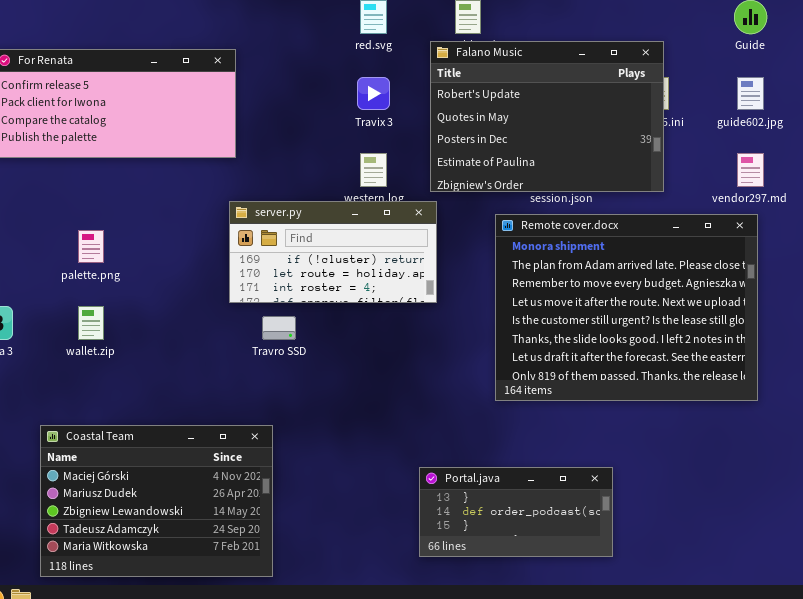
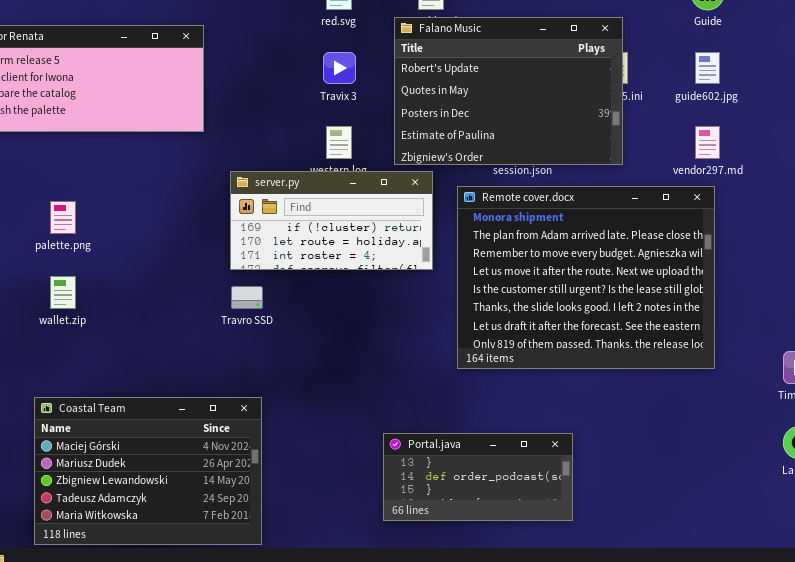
server.py: [229,201,437,303] -> [230,171,433,270], moved
Coastal Team: [40,425,273,577] -> [34,397,262,545], moved

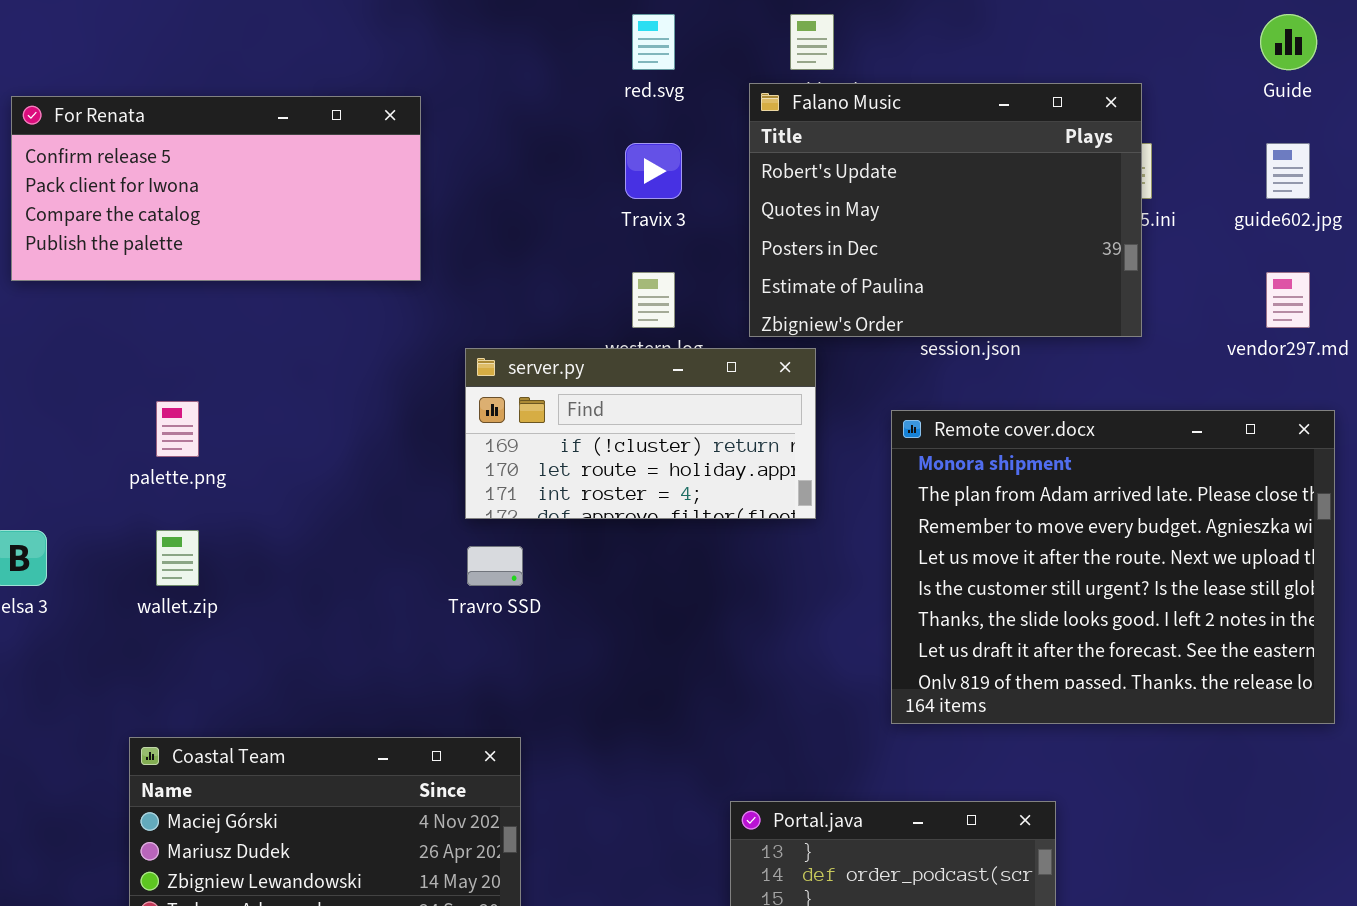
Remote cover.docx: [457,186,715,369] -> [891,410,1335,724], moved

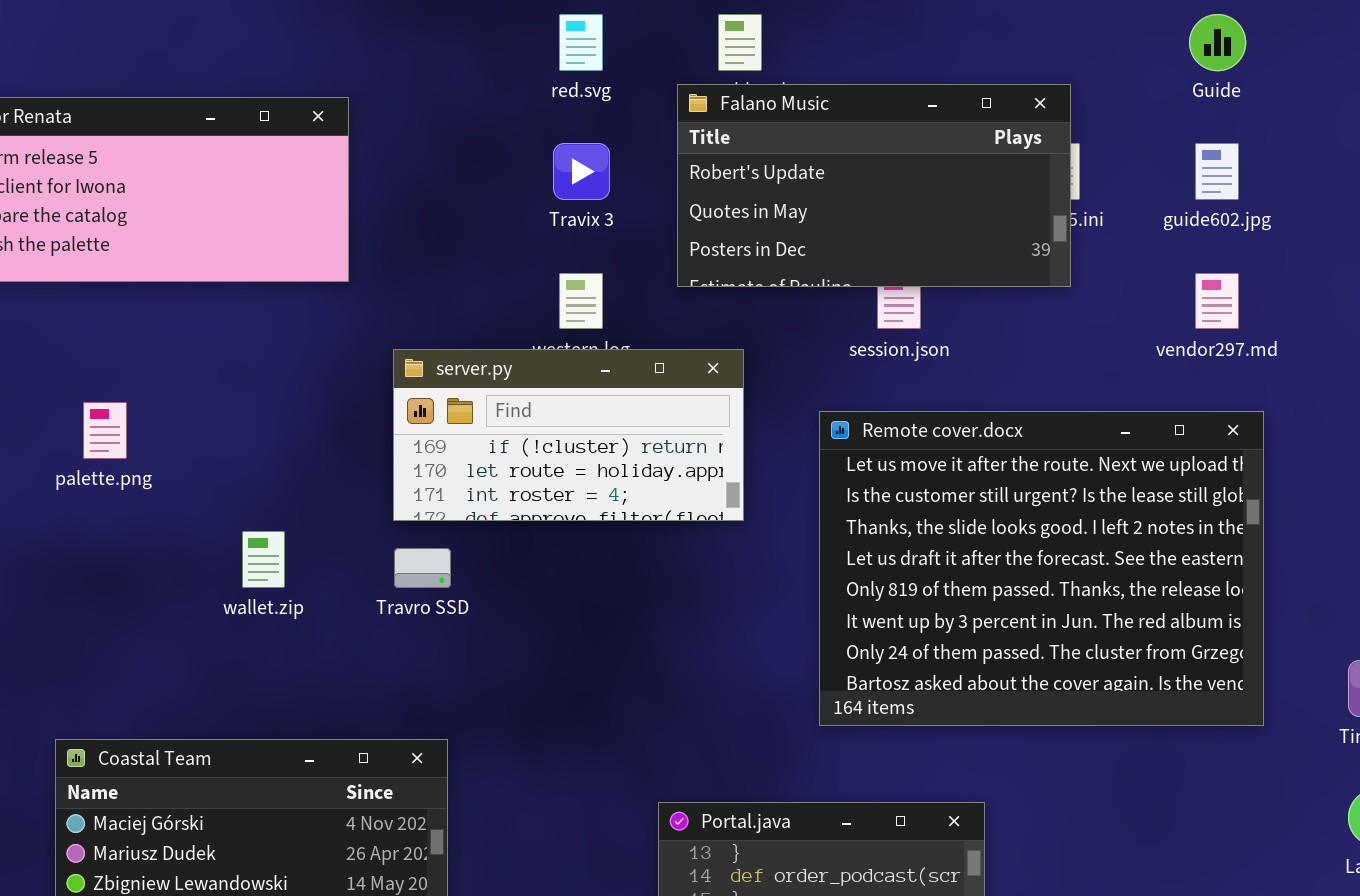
Falano Music: [749,83,1142,337] -> [677,84,1071,287], resized
Remote cover.docx: [891,410,1335,724] -> [819,411,1264,726], scrolled down 3 rows
wallet.zip: [156,530,199,586] -> [242,531,285,588], moved

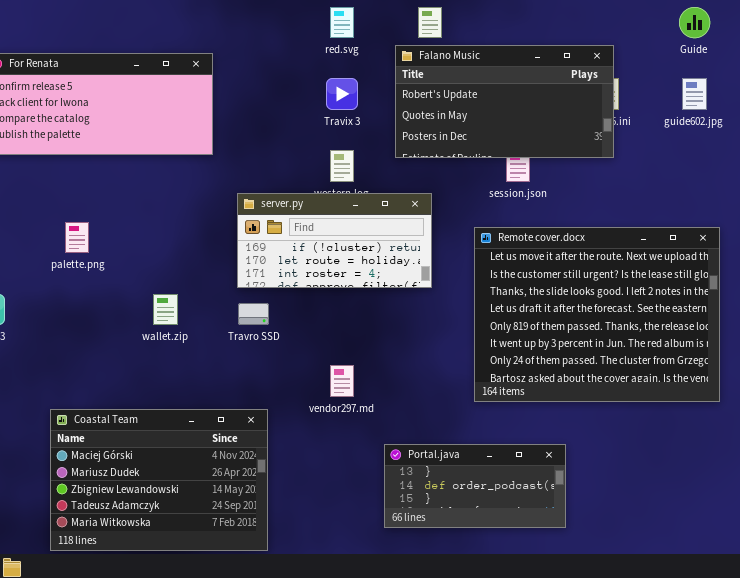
vendor297.md: [1195,273,1239,329] -> [330,365,354,397], moved

